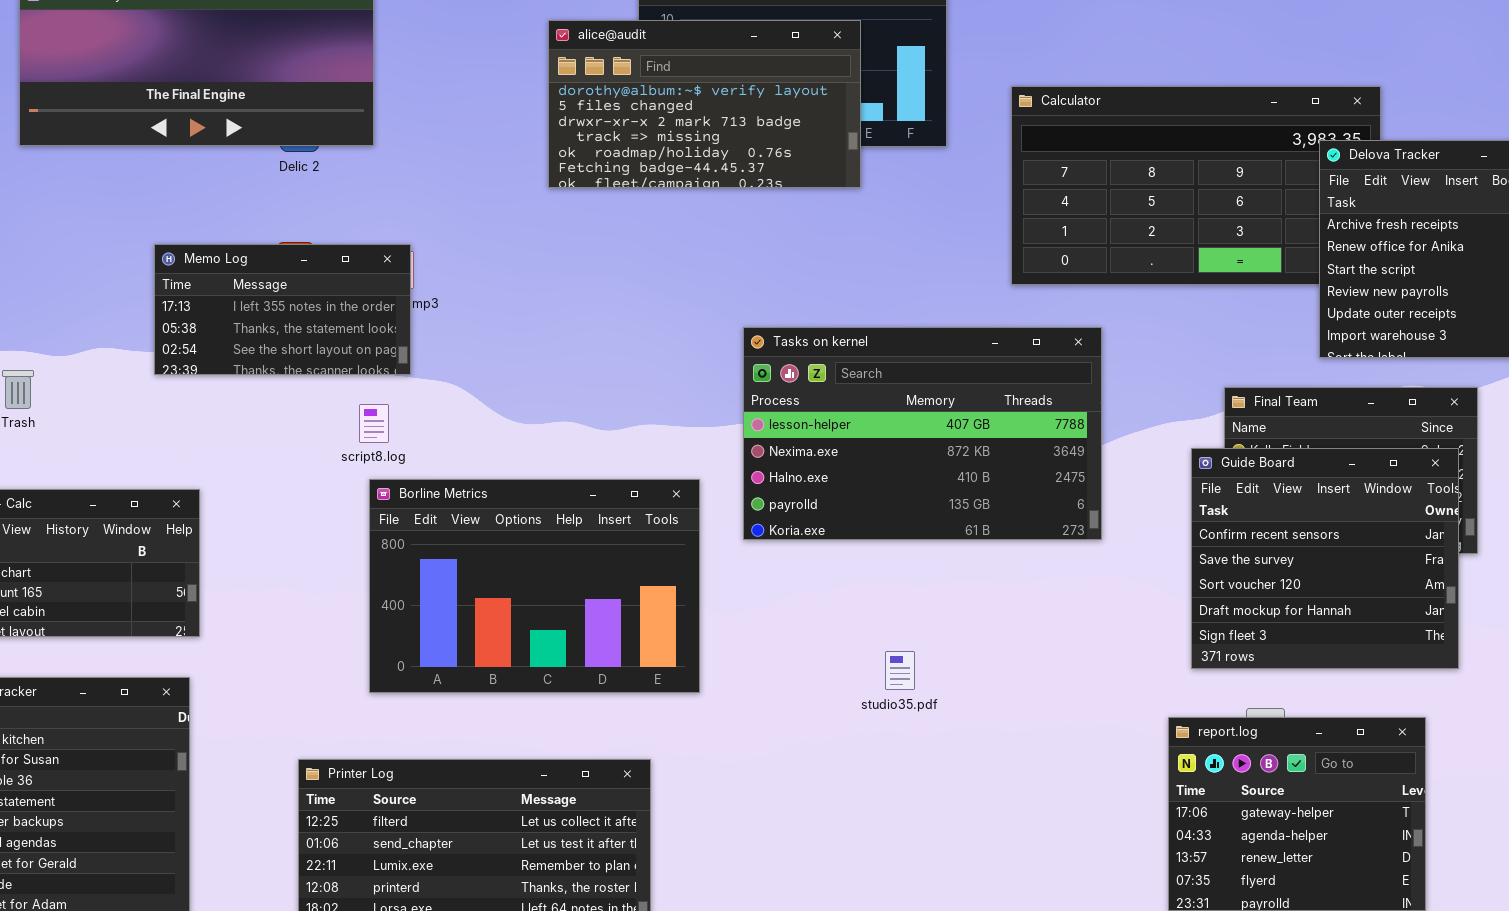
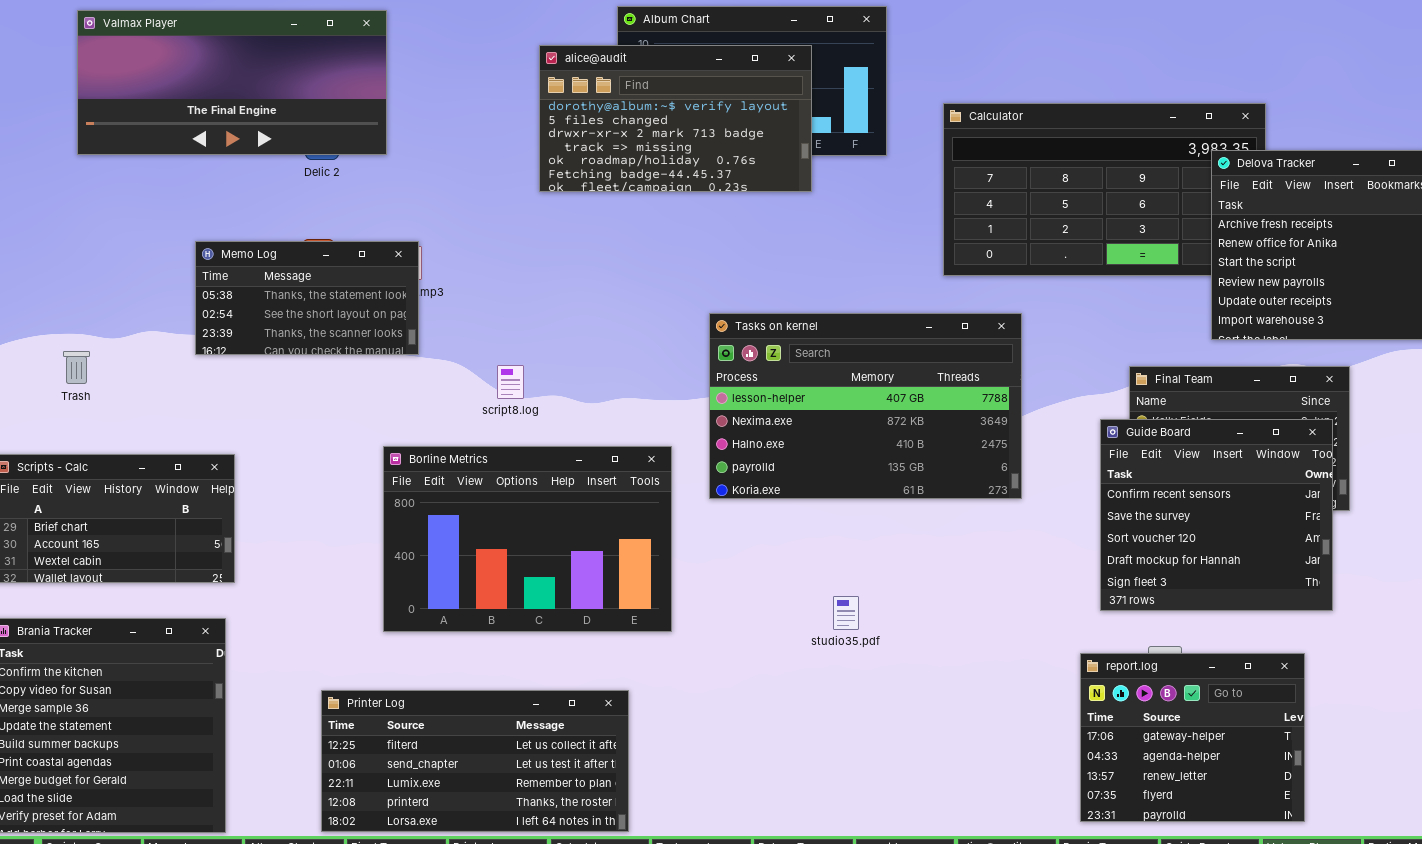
Memo Log: [154,244,411,375] -> [195,241,419,355], scrolled down 1 row
script8.log: [359,404,389,443] -> [497,365,524,399], moved

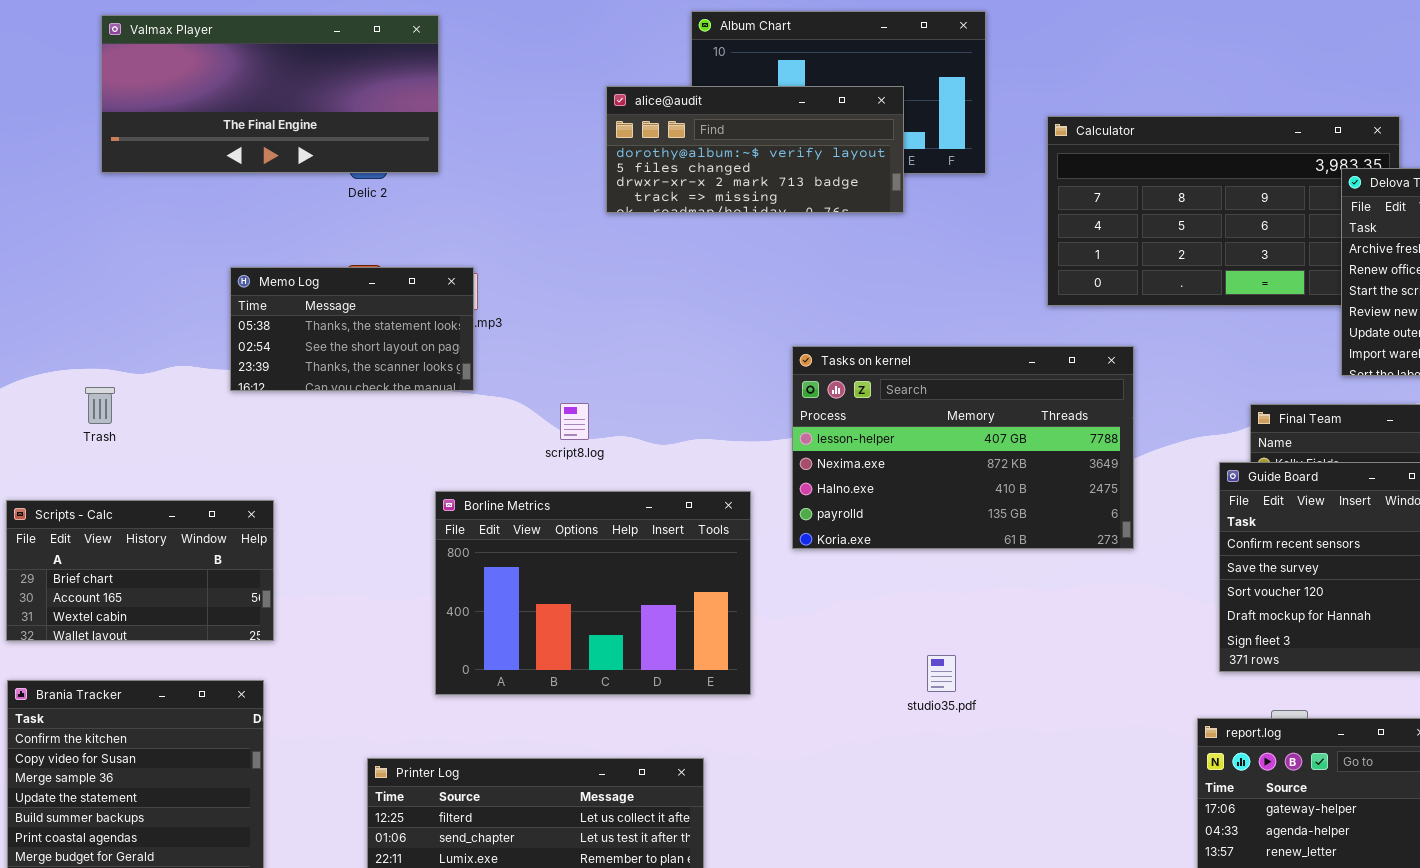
alice@audit: [539,45,812,192] -> [606,86,904,213], resized

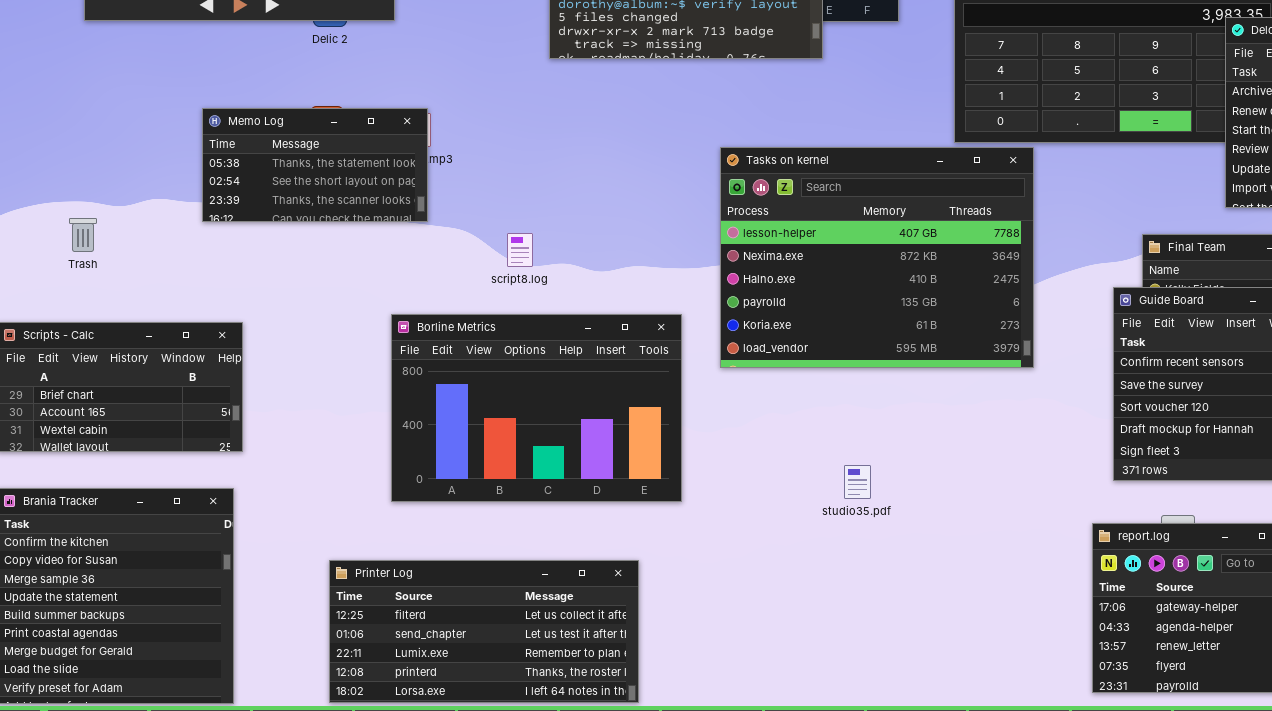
Tasks on kernel: [792,346,1134,549] -> [720,147,1034,368], resized

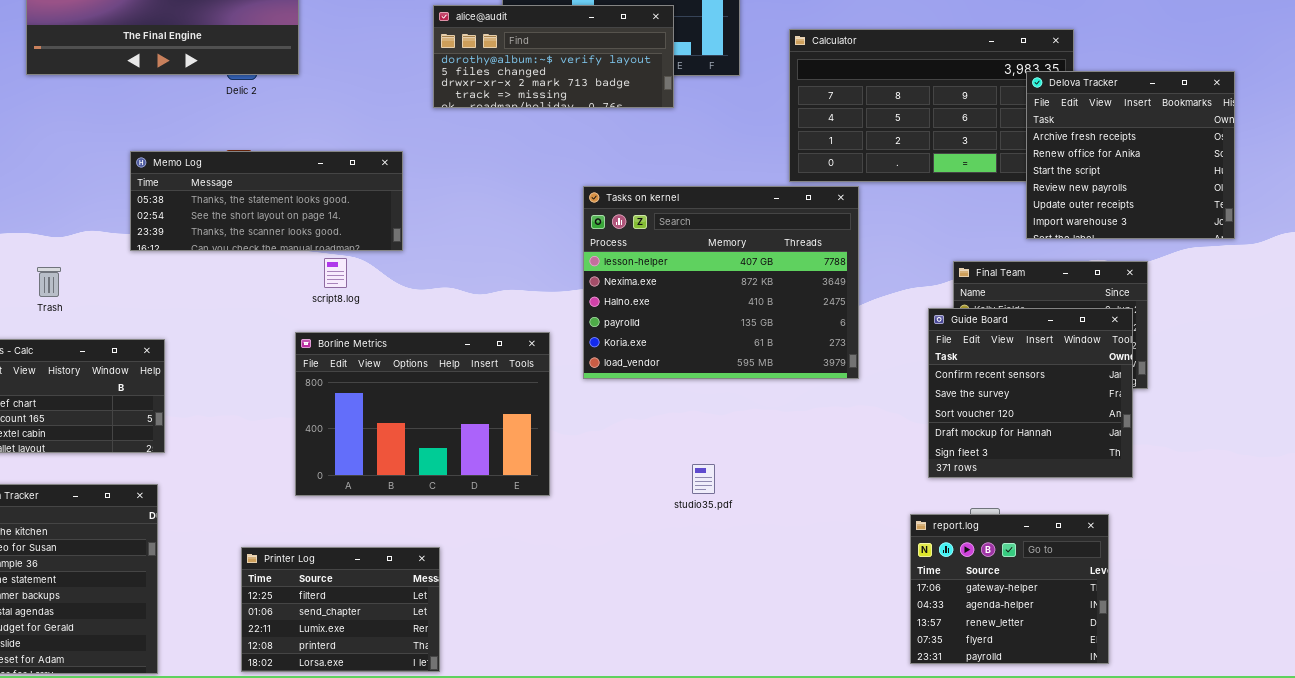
Memo Log: [202,108,428,222] -> [130,151,403,251], resized
Trash: [69,218,97,252] -> [37,267,61,297], moved
script8.log: [507,233,533,267] -> [324,258,347,288], moved
Printer Log: [329,560,639,703] -> [241,547,440,672], resized

